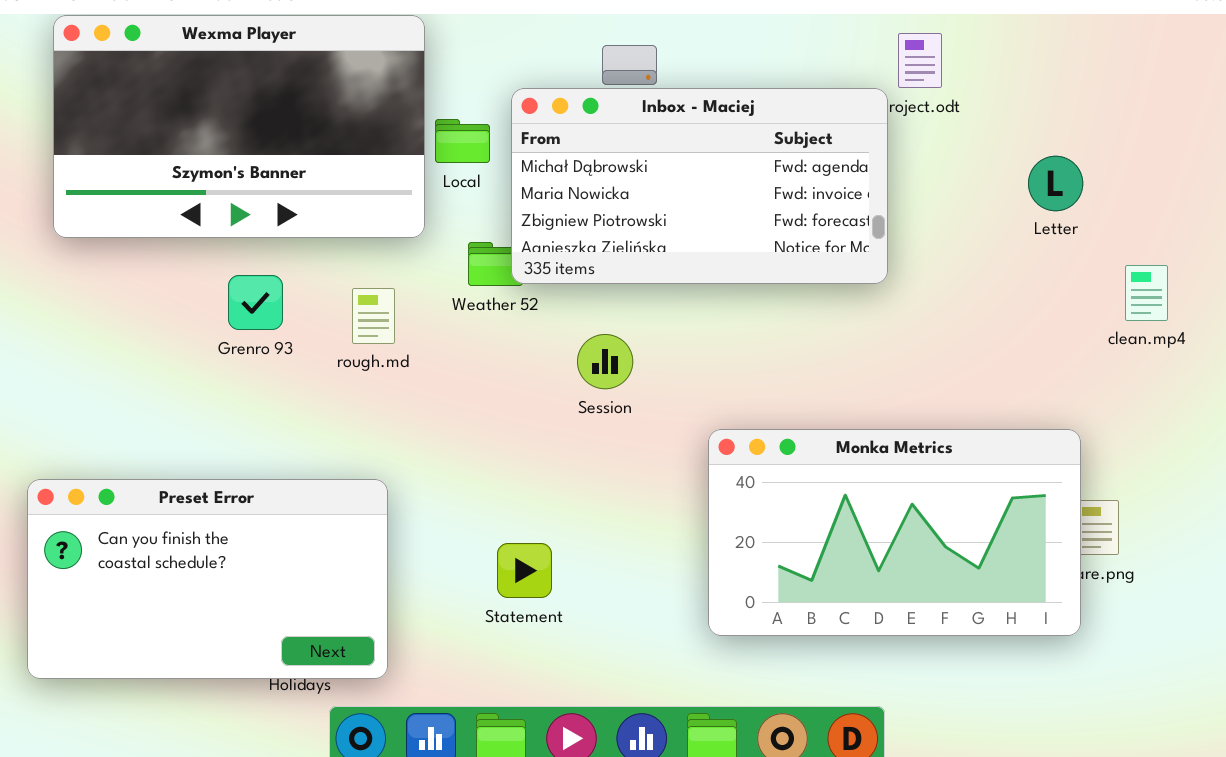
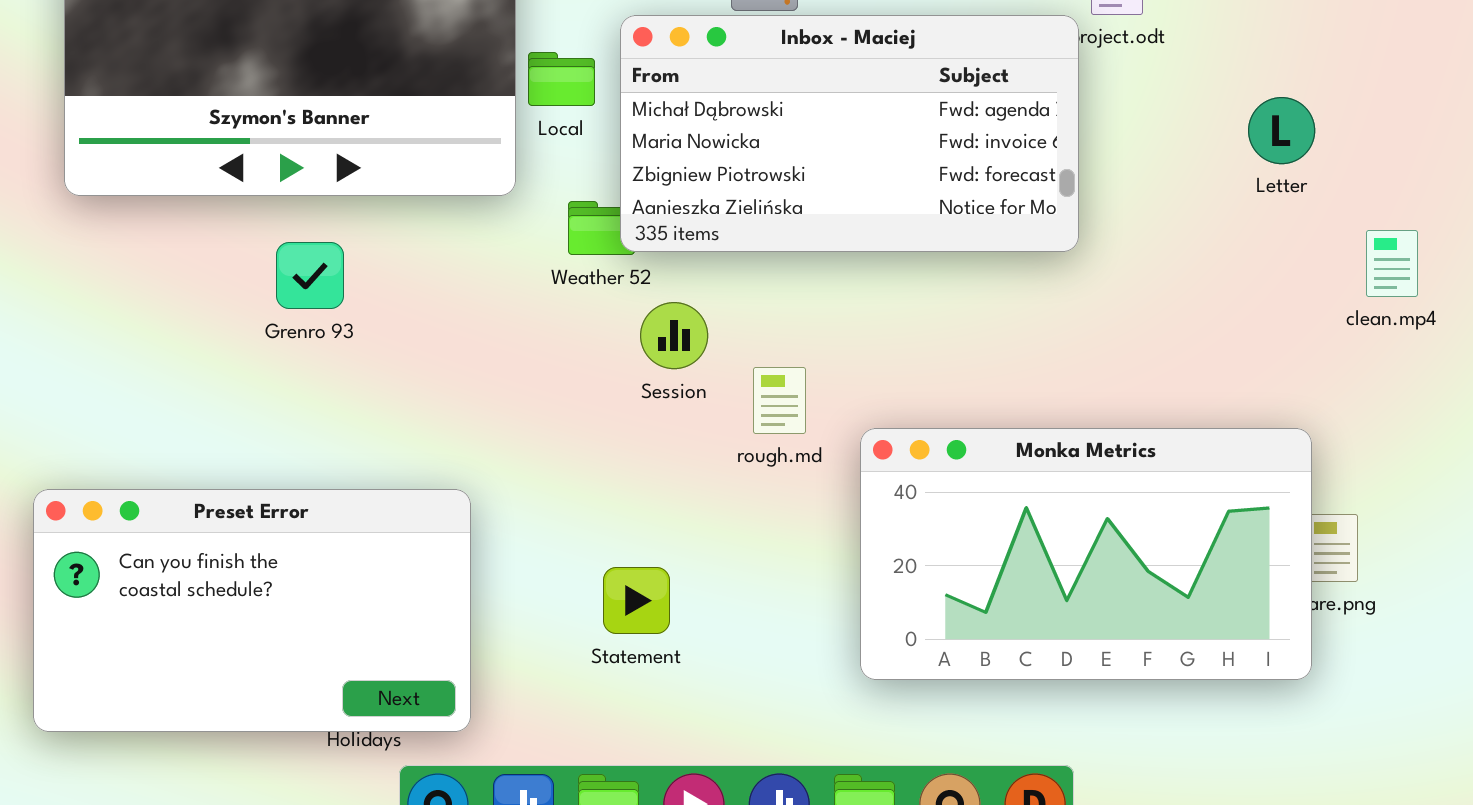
rough.md: [352,288,395,344] -> [753,367,806,434], moved
Session: [577,334,633,389] -> [640,302,708,369], moved

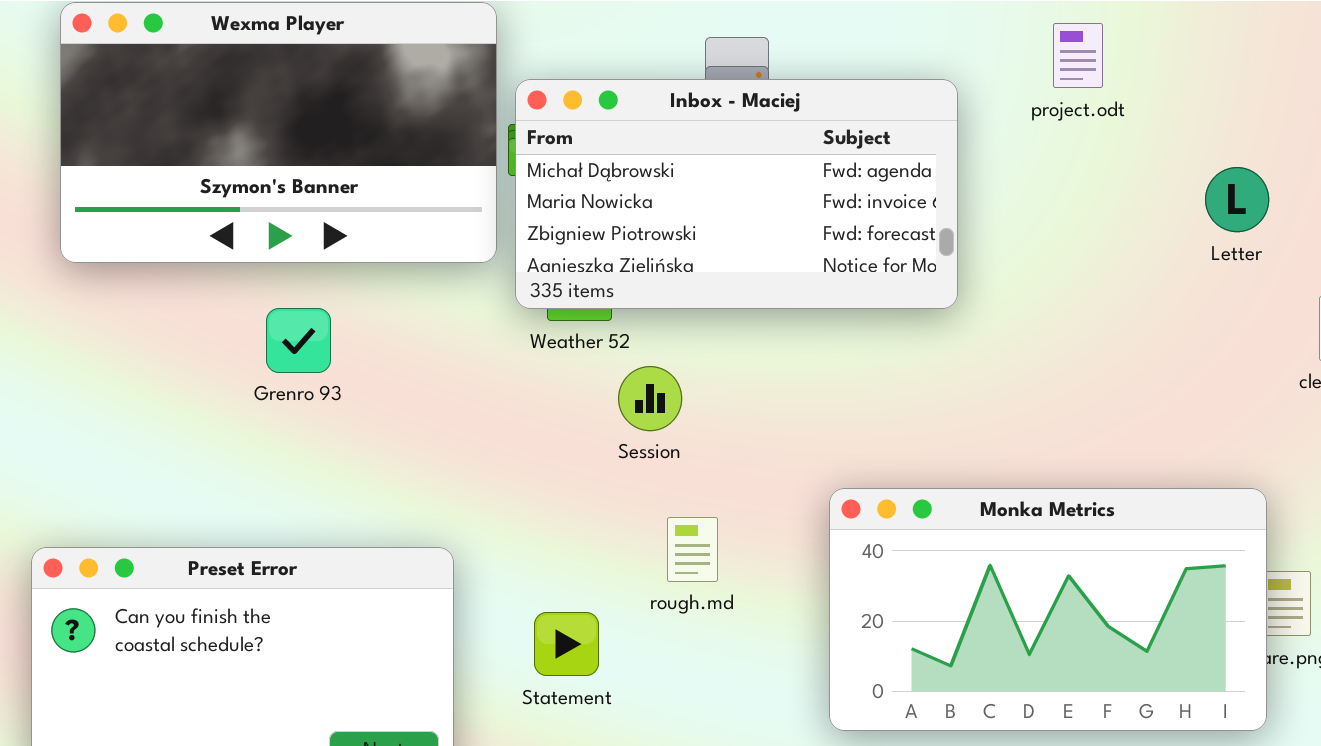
Inbox - Maciej: [620,15,1079,252] -> [515,79,958,309], moved
rough.md: [753,367,806,434] -> [667,517,718,582], moved
Statement: [603,567,670,634] -> [534,612,599,676], moved

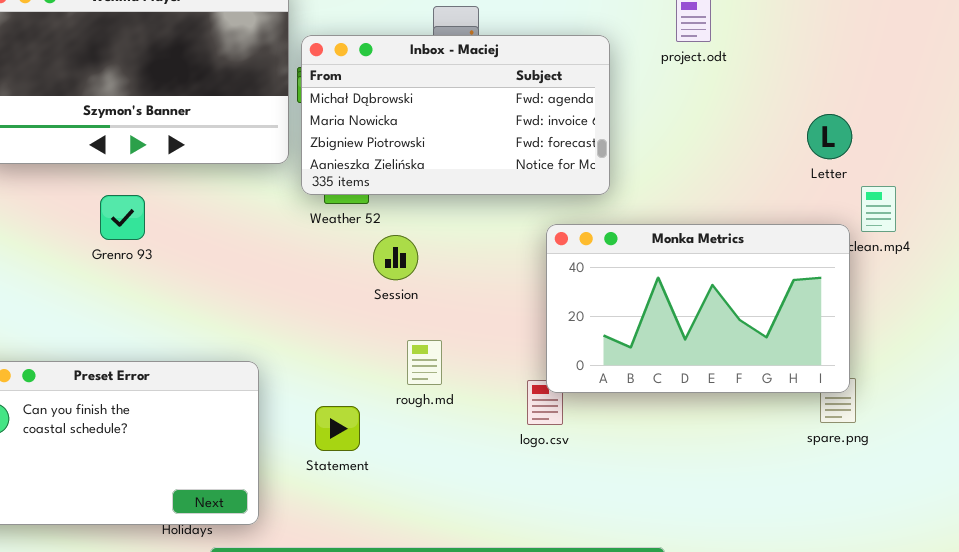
Letter: [1205,167,1269,232] -> [807,114,852,159], moved
Grenro 93: [266,308,331,373] -> [100,195,145,240], moved
Monka Metrics: [829,488,1267,731] -> [546,224,850,393], moved

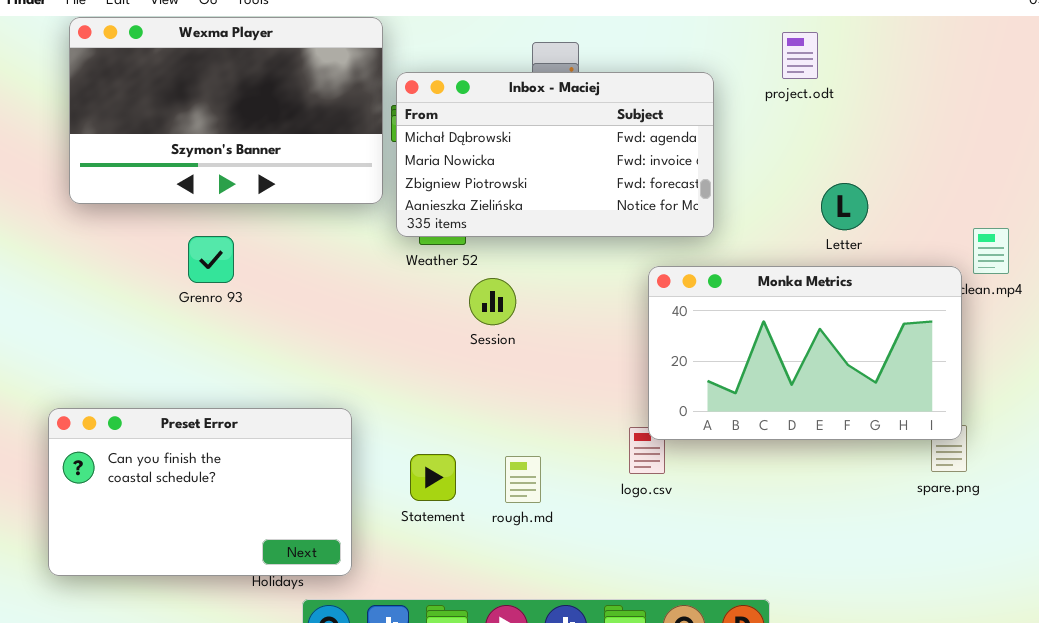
Letter: [807,114,852,159] -> [821,183,868,230], moved
rough.md: [407,340,442,385] -> [505,456,541,503], moved

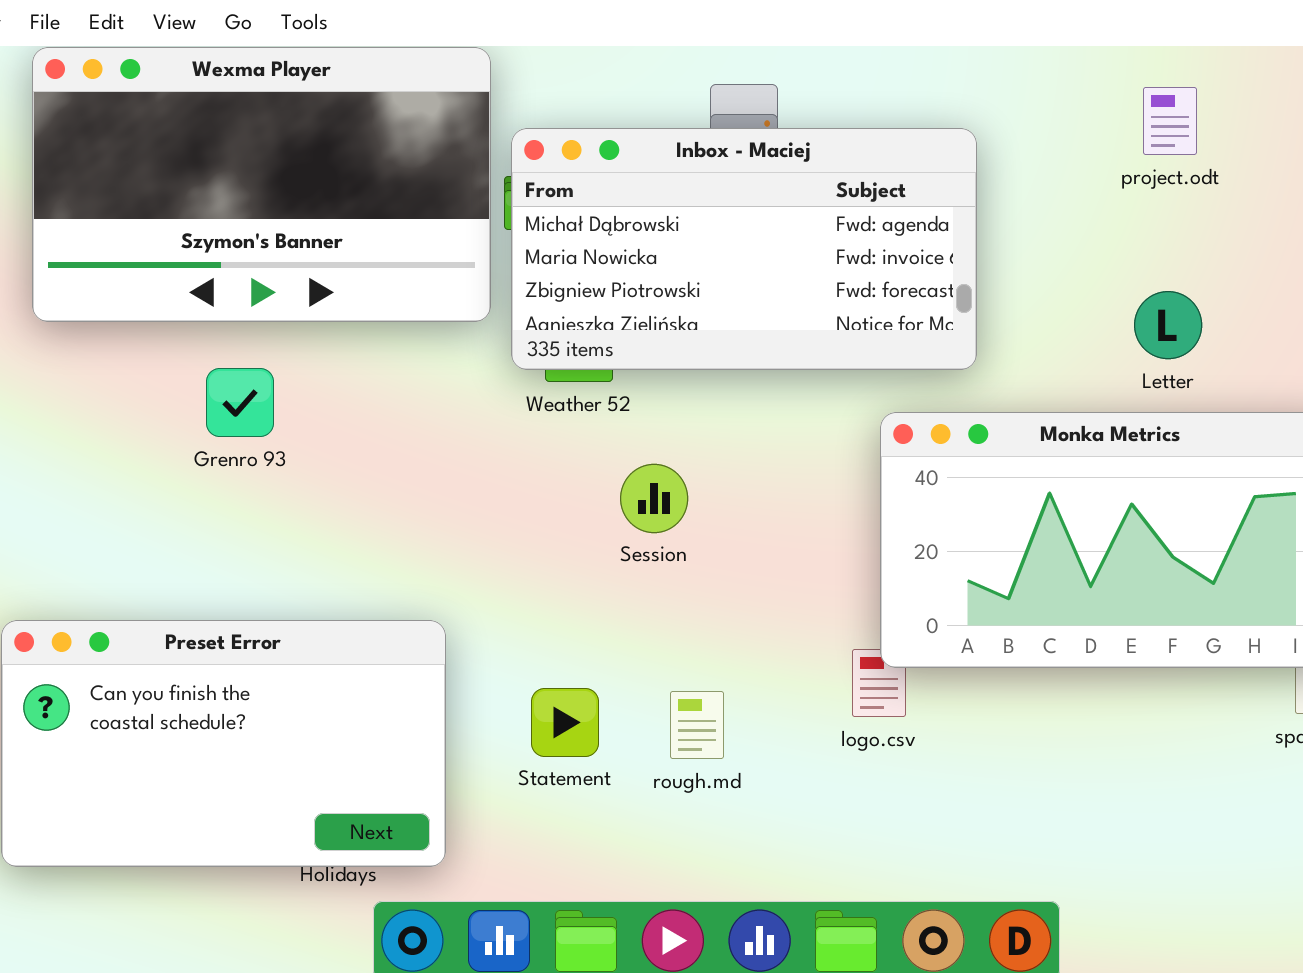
project.odt: [782,32,818,79] -> [1143,87,1197,155], moved
Session: [469,278,516,325] -> [620,464,688,533], moved

